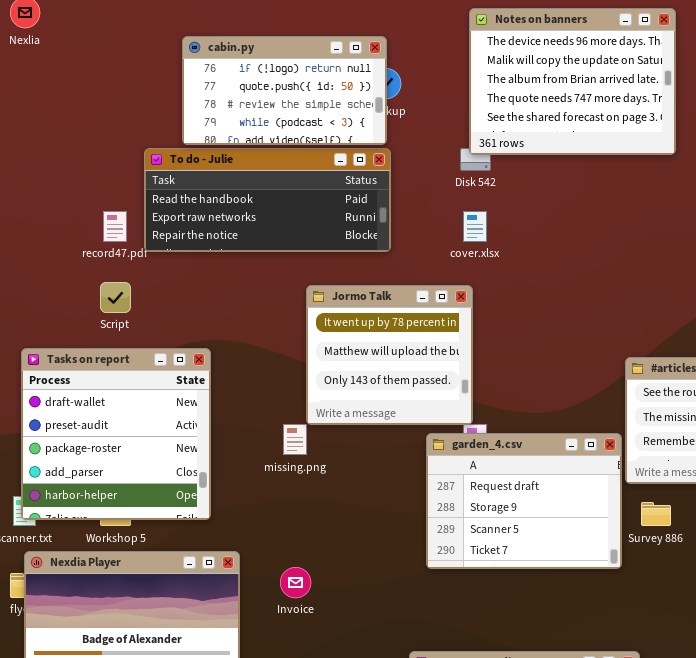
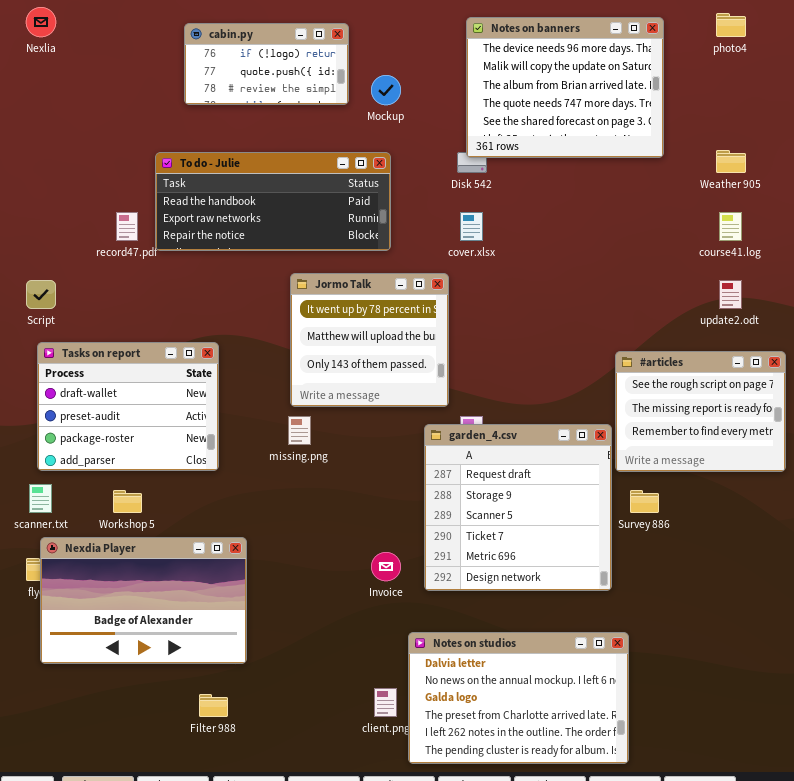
cabin.py: [182,36,387,145] -> [184,23,349,105], moved, resized
Script: [100,282,131,313] -> [26,280,56,309], moved
Jormo Talk: [306,285,473,425] -> [290,273,449,407], moved
Tasks on report: [21,348,211,520] -> [37,342,219,471], resized
garden_4.csv: [426,433,622,569] -> [424,424,612,591], resized
Invoice: [280,567,311,598] -> [371,552,401,581], moved

